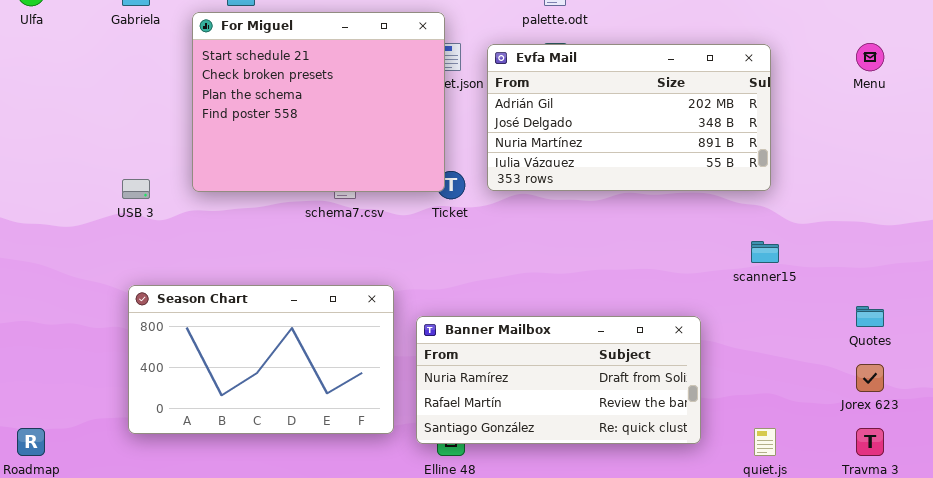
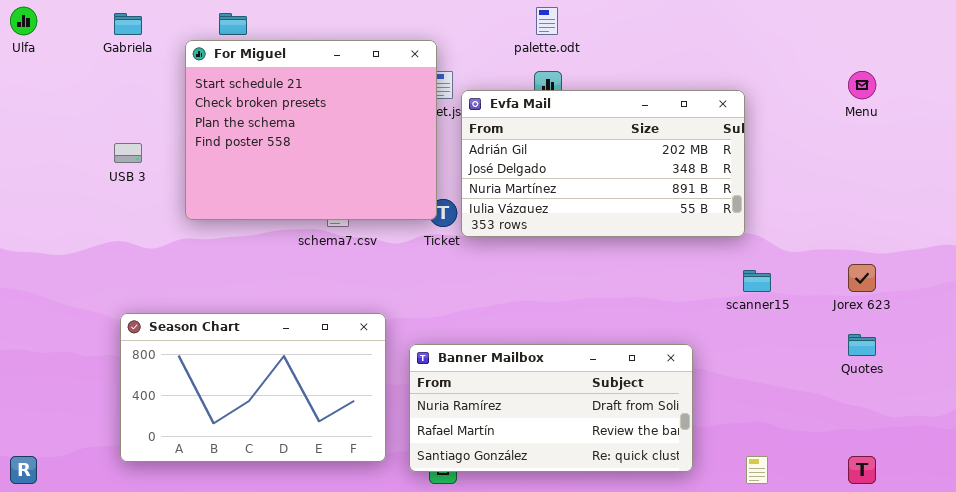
Evfa Mail: [487,44,771,191] -> [461,90,745,237], moved
USB 3: [122,179,150,199] -> [114,143,142,163], moved
Jorex 623: [856,364,884,392] -> [848,264,876,292], moved

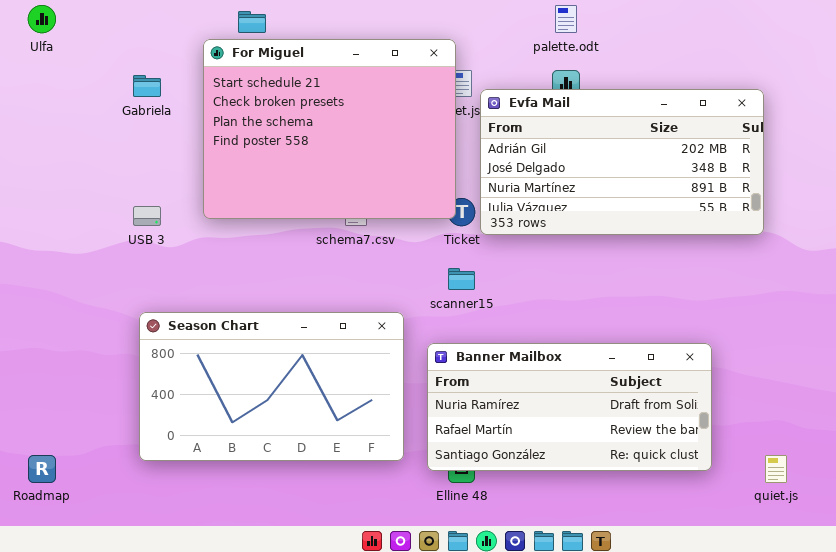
Gabriela: [114,13,142,35] -> [133,75,161,97], moved
USB 3: [114,143,142,163] -> [133,206,161,226], moved
scanner15: [743,270,771,292] -> [448,268,475,290], moved

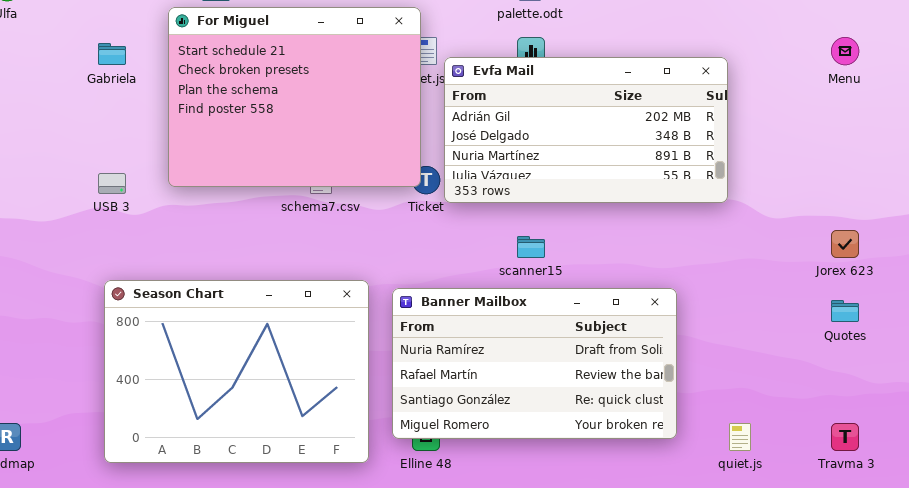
scanner15: [448,268,475,290] -> [517,236,545,258], moved
Season Chart: [139,312,404,461] -> [104,280,369,463], resized
Banner Mailbox: [427,343,712,471] -> [392,288,677,439], resized

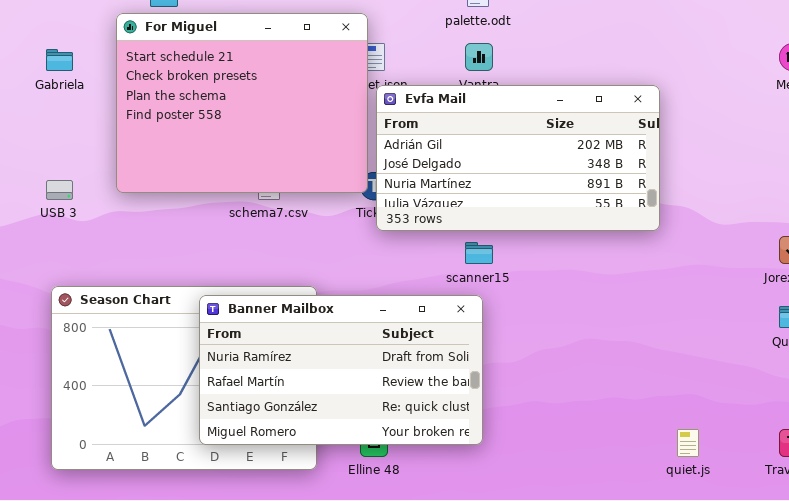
Evfa Mail: [444,57,728,203] -> [376,85,660,231], moved
Banner Mailbox: [392,288,677,439] -> [199,295,483,445], moved

